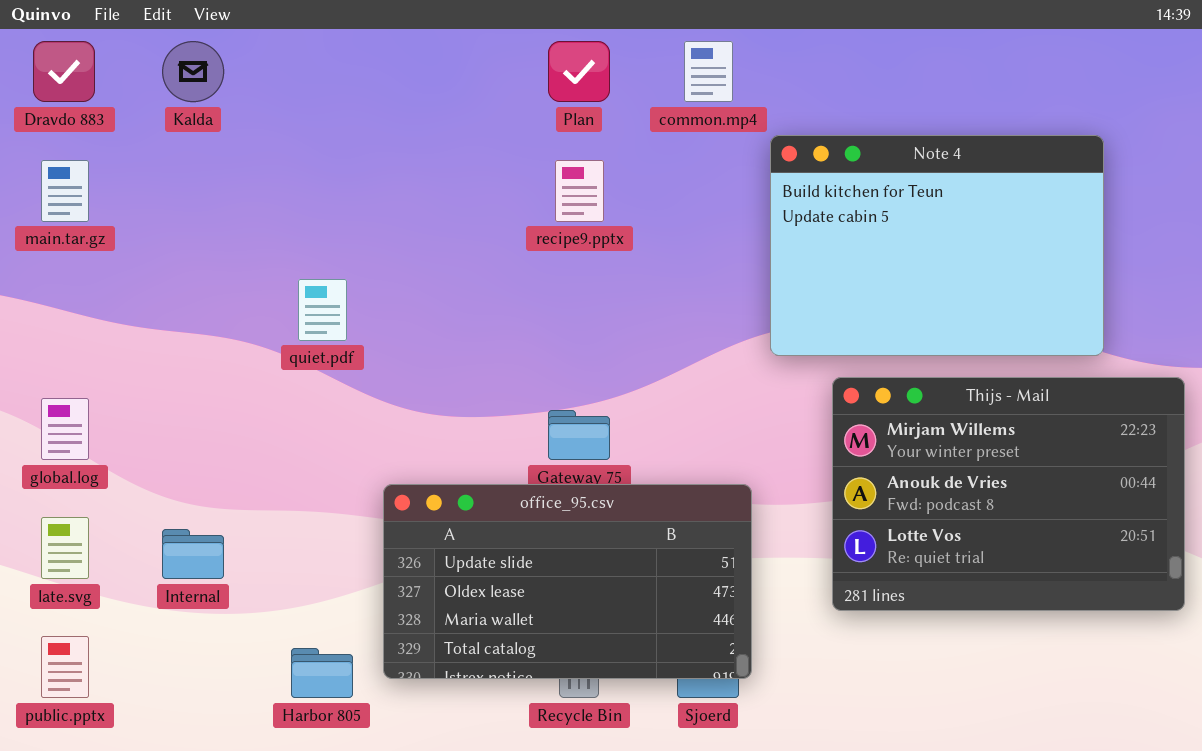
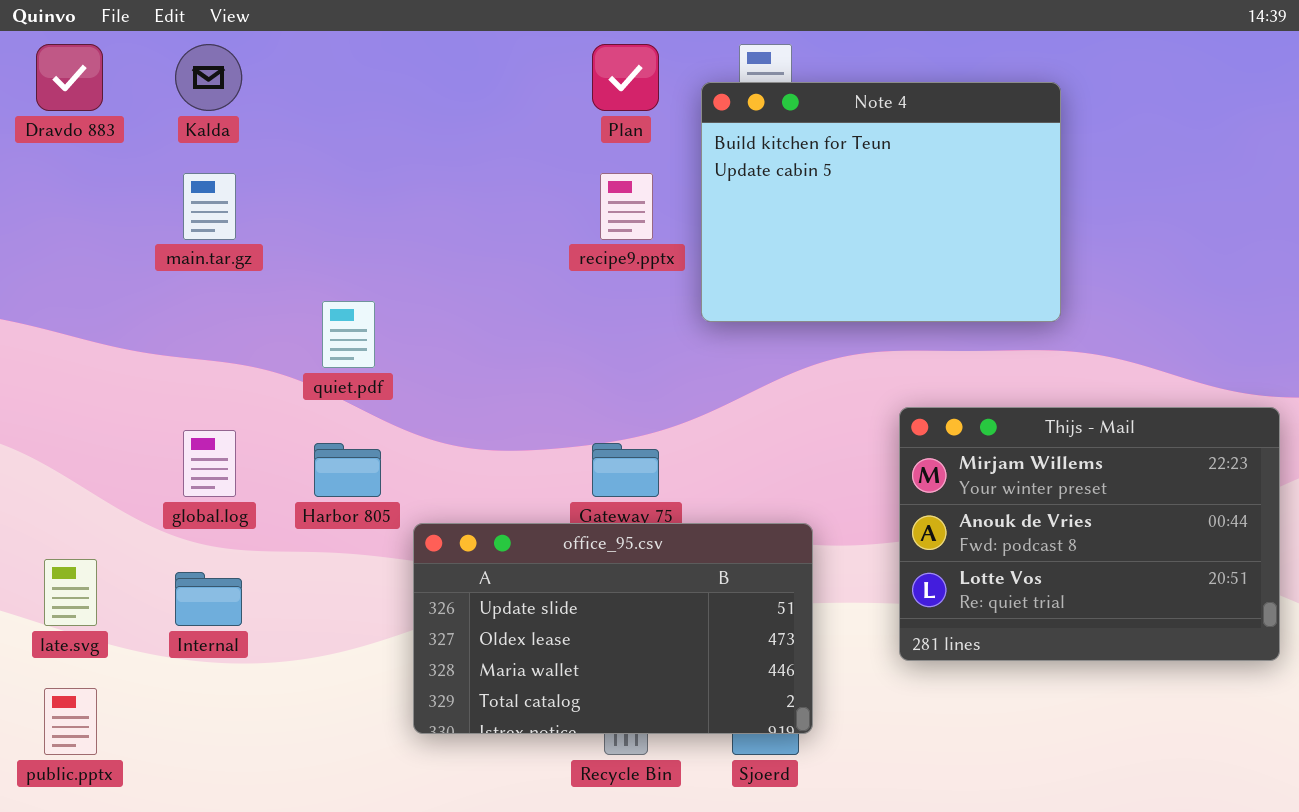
Note 4: [770,135,1104,356] -> [701,82,1061,322], moved
main.tar.gz: [41,160,89,222] -> [183,173,236,240], moved
global.log: [41,398,89,460] -> [183,430,236,497], moved
Harbor 805: [291,648,353,698] -> [314,443,381,497], moved

